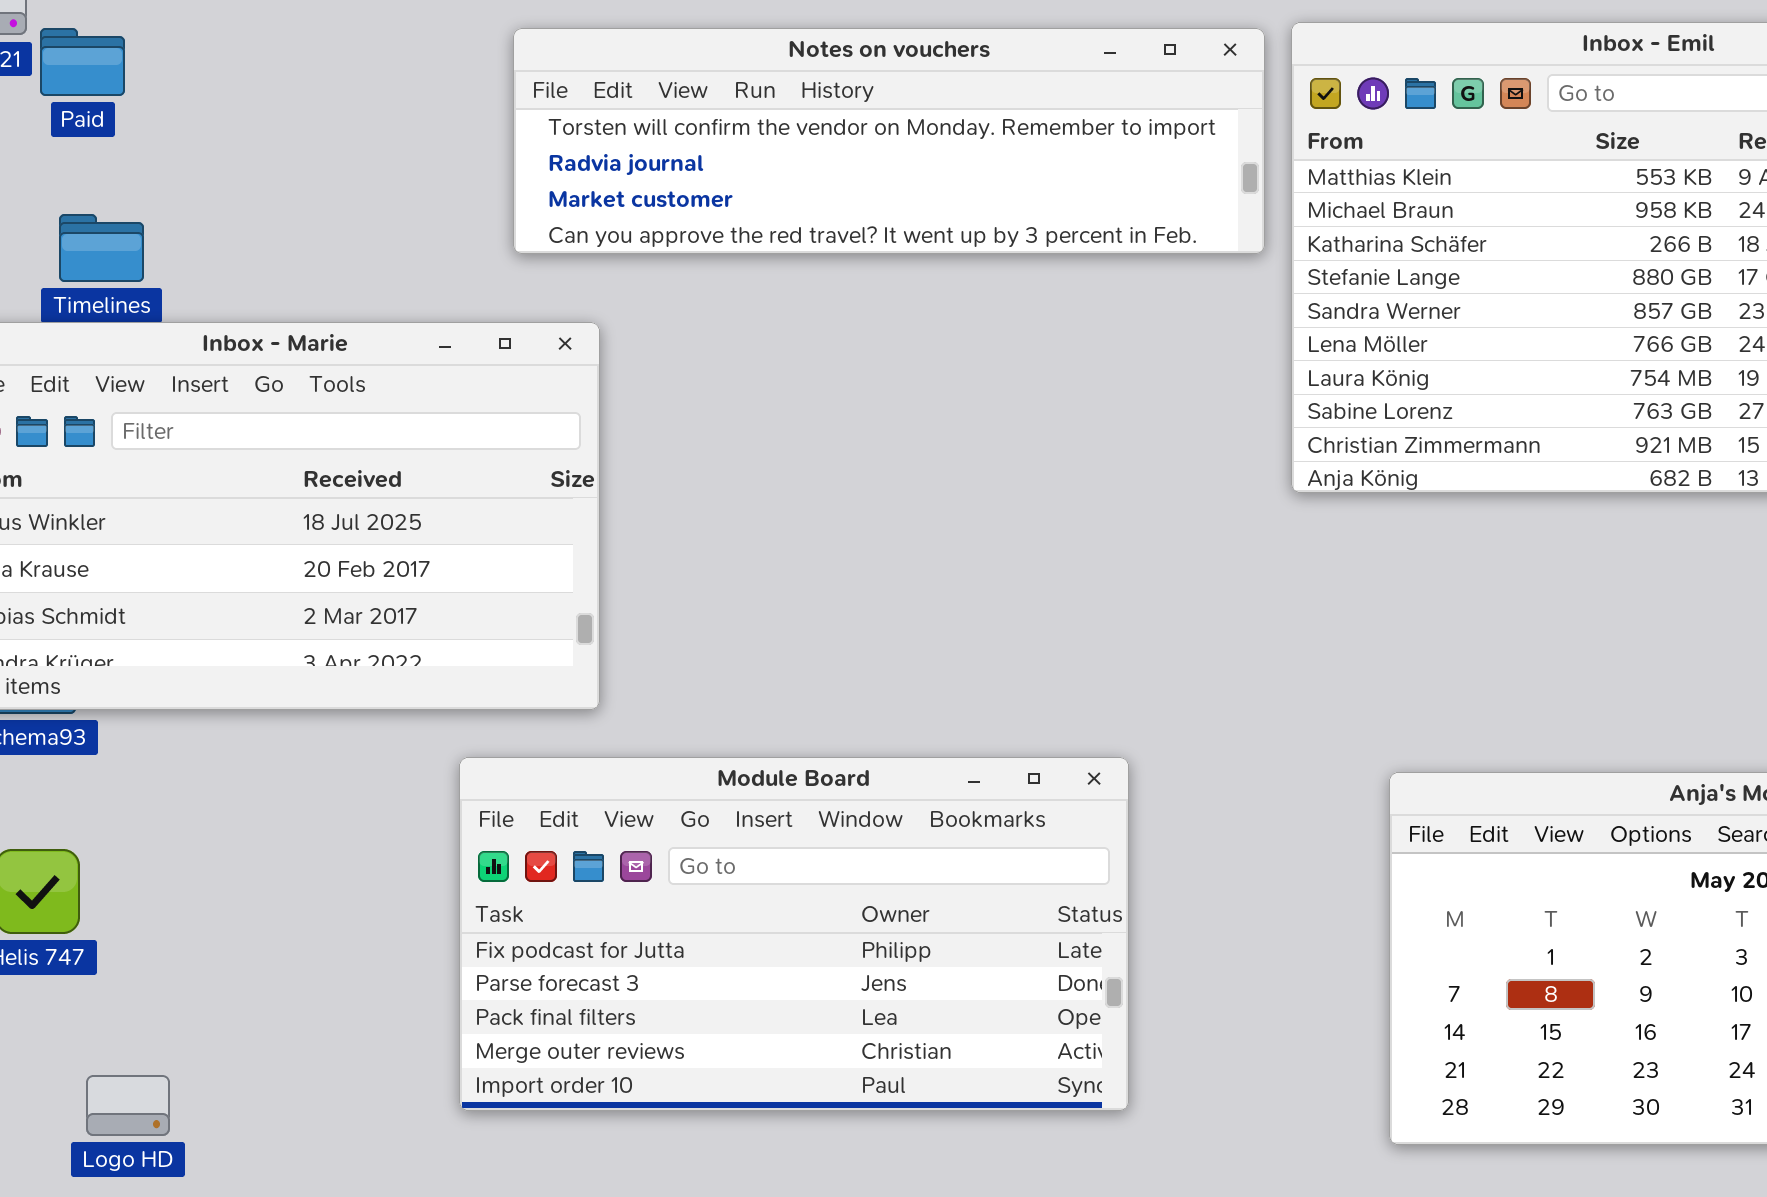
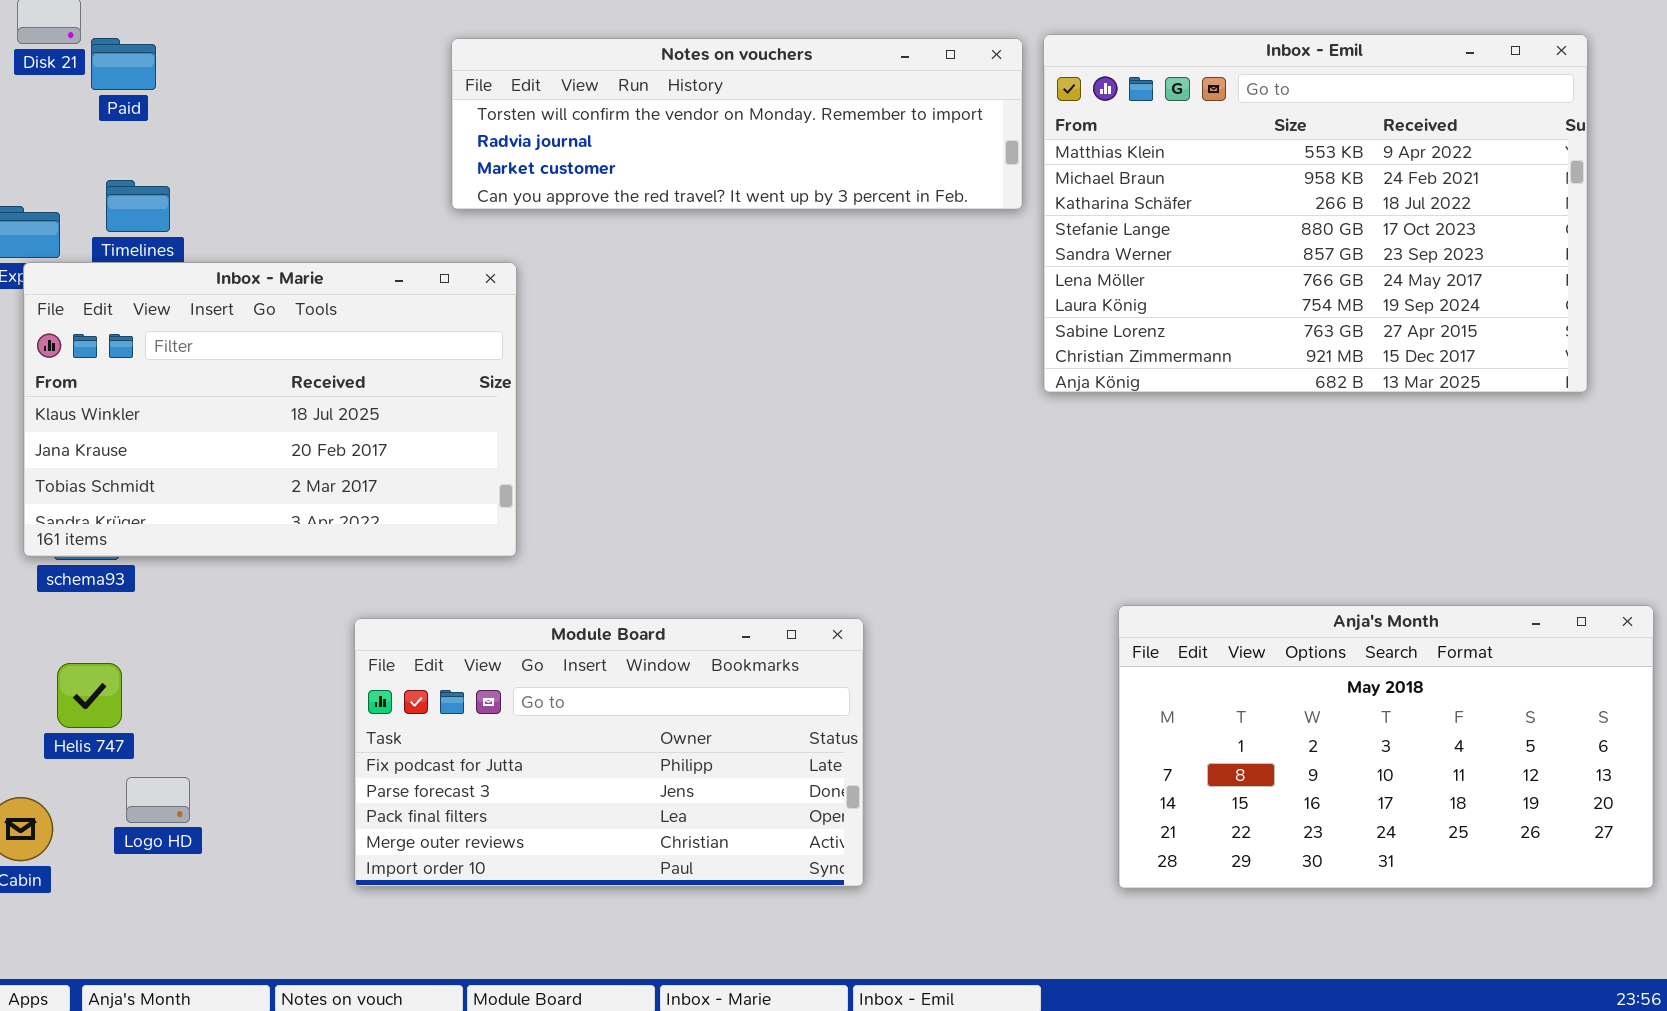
Module Board: [459,757,1129,1111] -> [354,618,864,887], moved
Logo HD: [86,1075,170,1136] -> [126,777,190,823], moved

